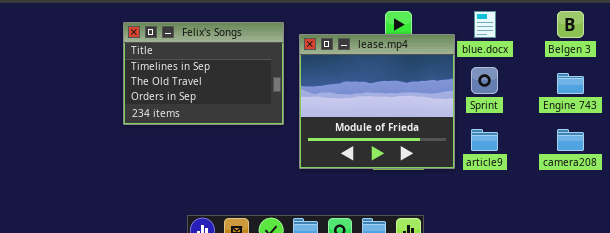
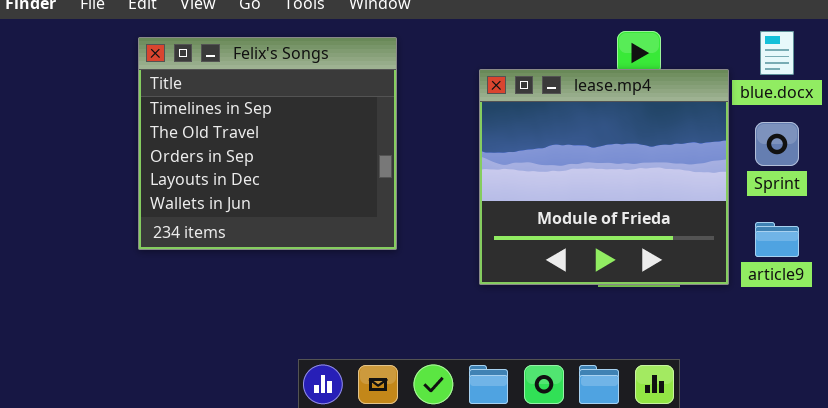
Felix's Songs: [123,22,284,125] -> [138,37,397,250], moved, resized

